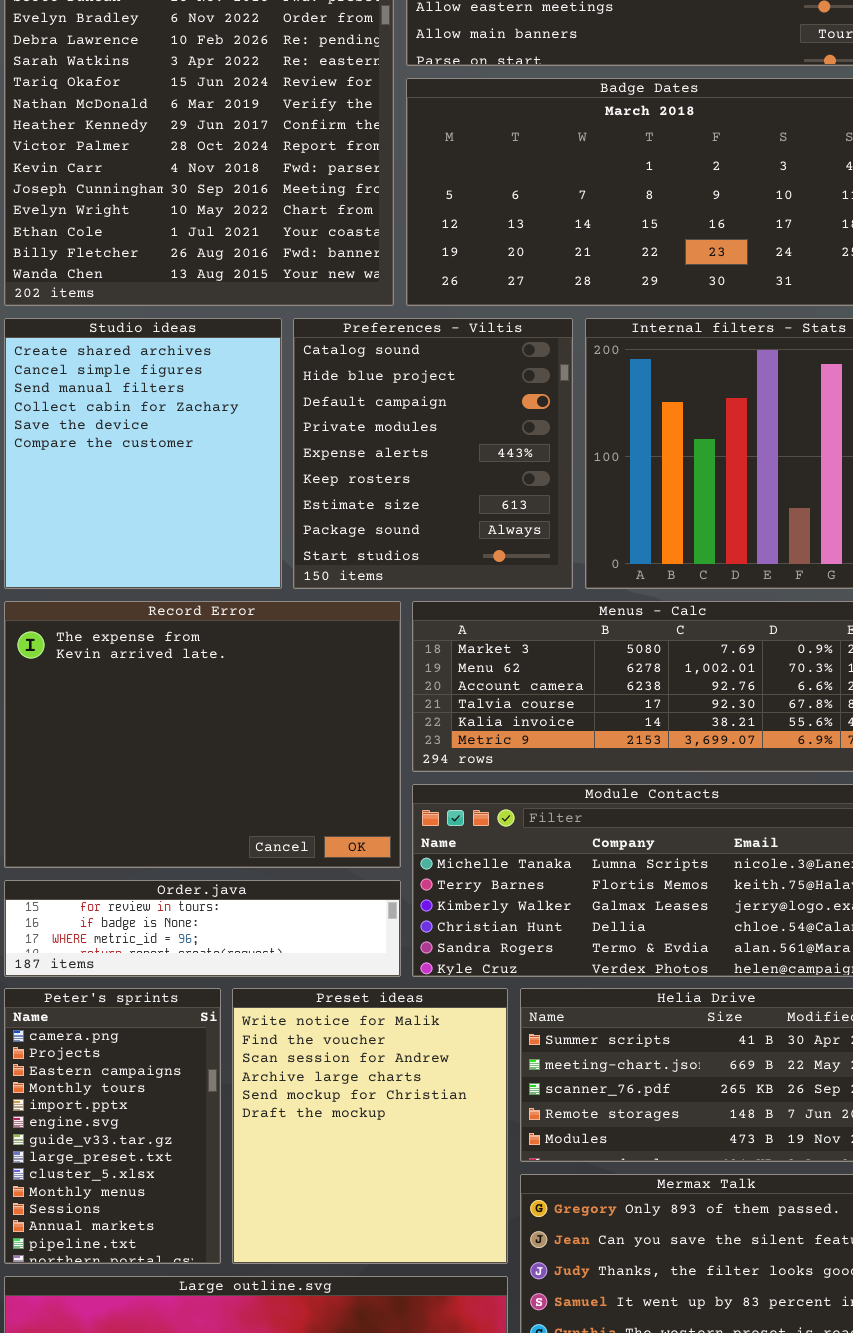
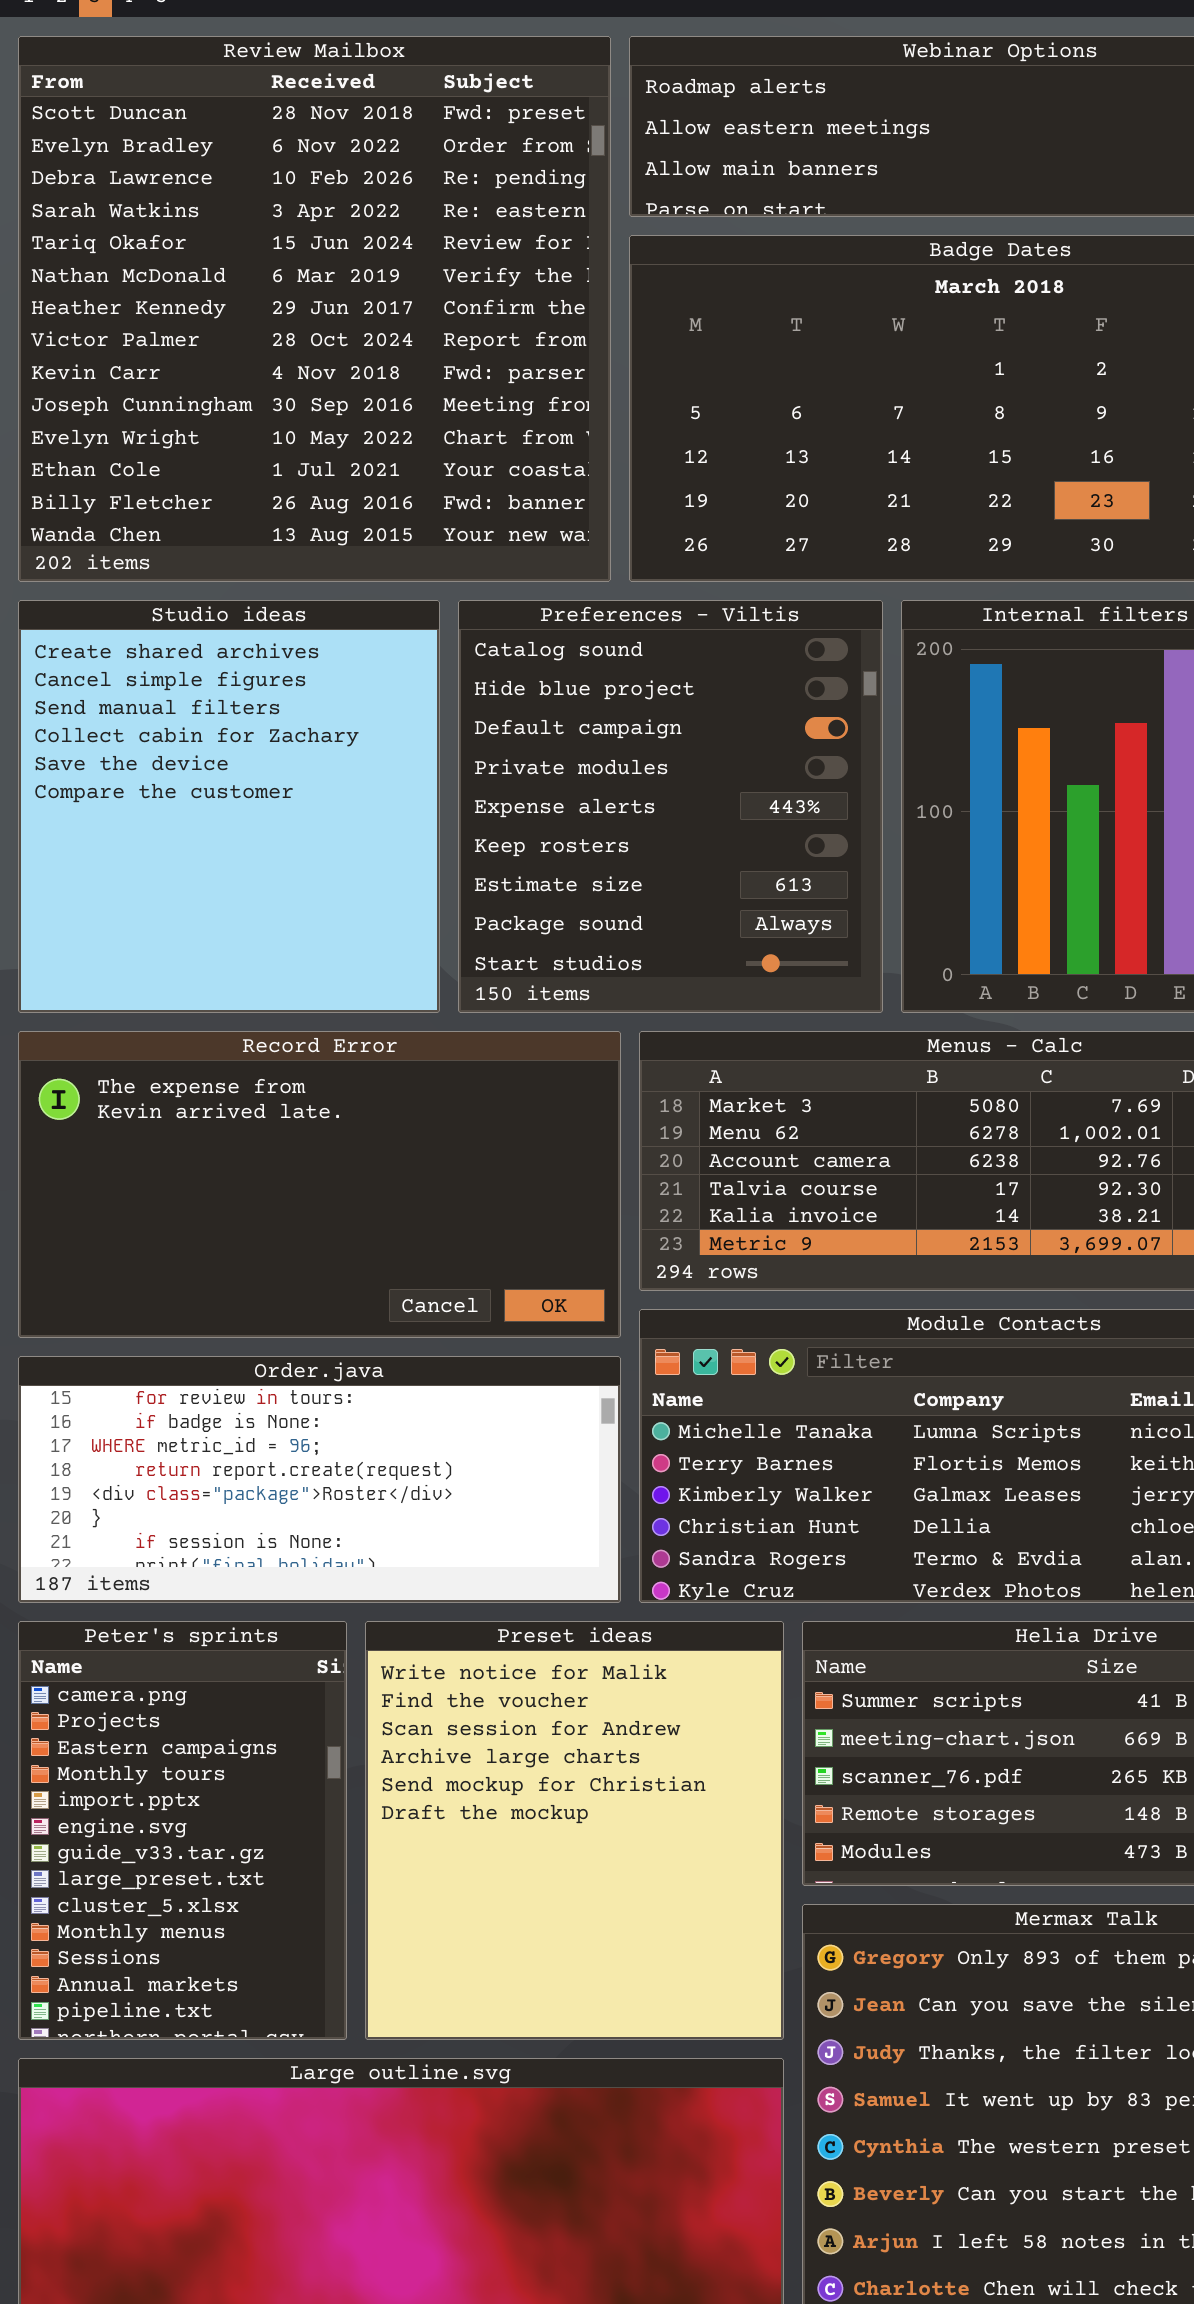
Record Error: [4,601,401,868] -> [18,1031,621,1338], resized
Order.java: [4,880,401,977] -> [18,1356,621,1603], resized

